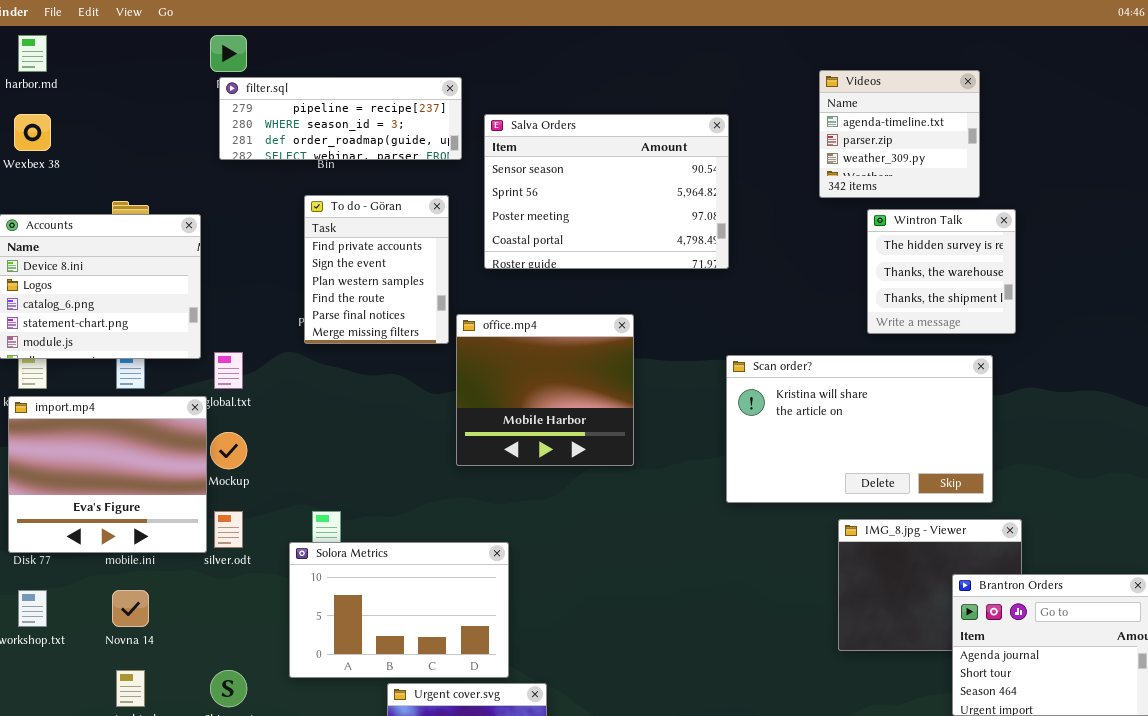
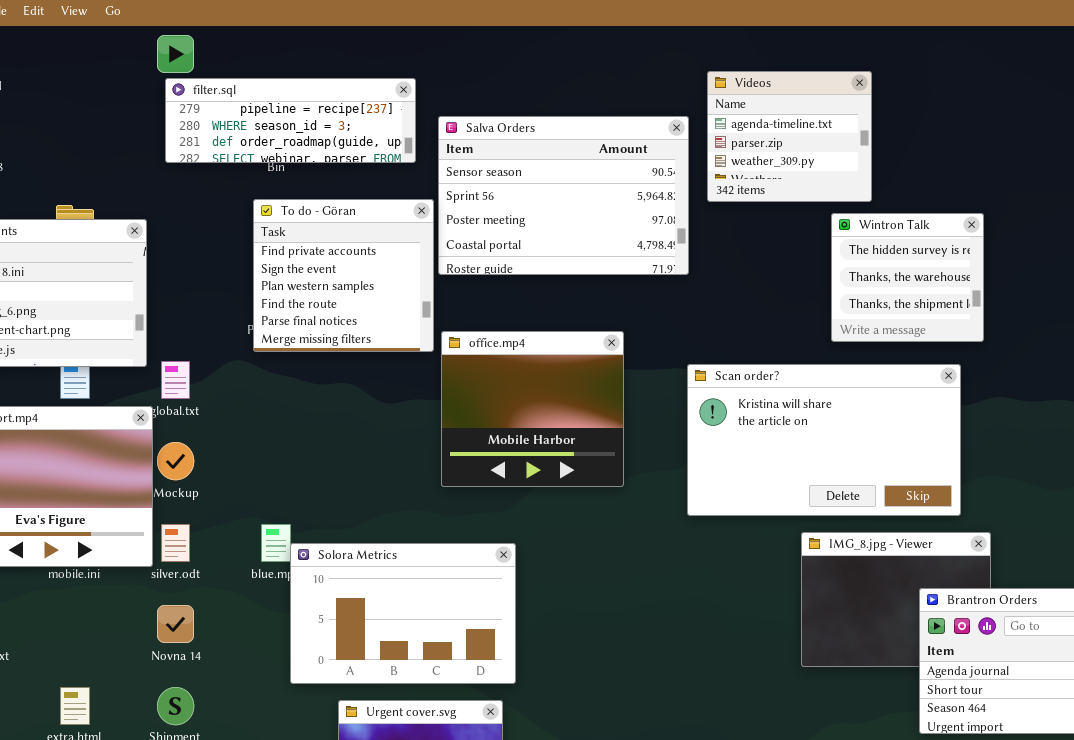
Videos: [819,70,980,198] -> [707,71,872,202], moved
To do - Göran: [304,195,449,344] -> [253,199,434,352], resized
office.mp4: [456,314,634,466] -> [441,331,624,487], moved
Solora Metrics: [289,542,509,678] -> [290,543,516,684], moved
Novna 14: [112,590,149,627] -> [157,605,194,643], moved

